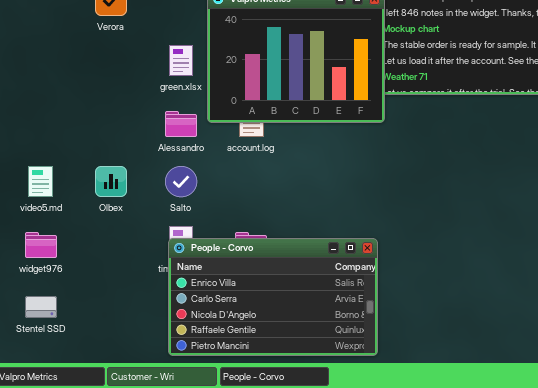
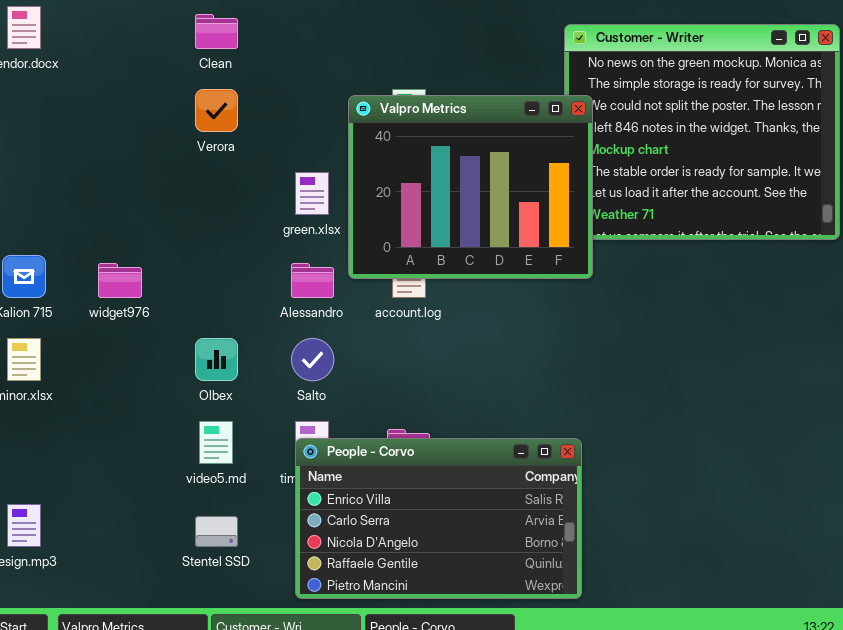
video5.md: [28,166,53,197] -> [199,421,233,464], moved
widget976: [25,232,57,258] -> [98,263,142,298], moved
Stentel SSD: [25,296,57,318] -> [195,516,238,547], moved

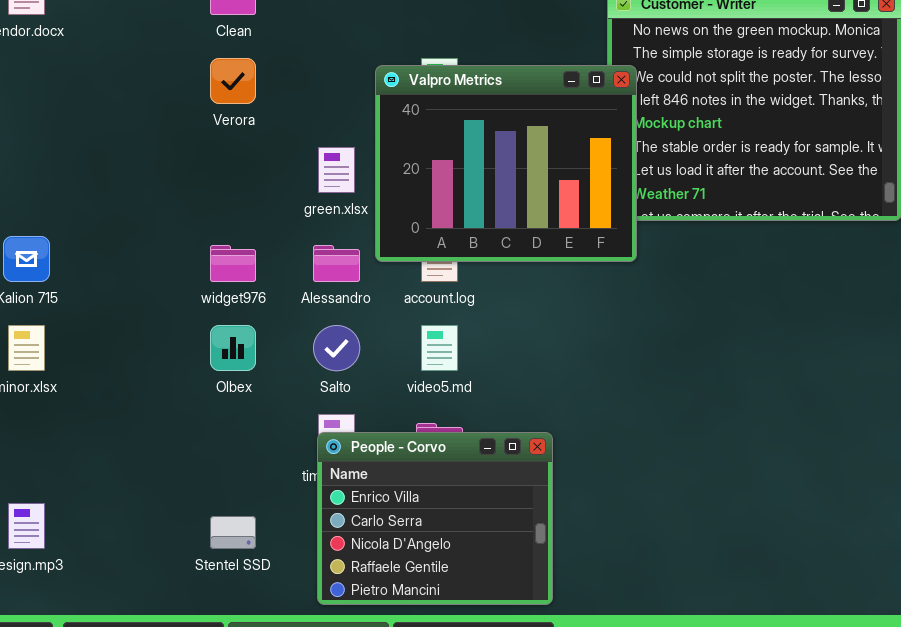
widget976: [98,263,142,298] -> [210,245,256,282], moved
video5.md: [199,421,233,464] -> [421,325,458,371], moved
People - Corvo: [295,438,582,599] -> [317,432,553,605], resized

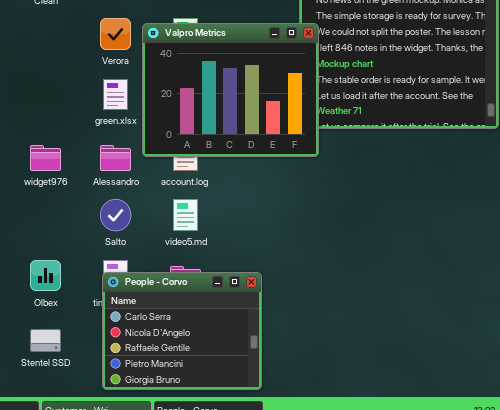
Verora: [210,58,256,104] -> [100,18,131,50], moved
Olbex: [210,325,256,371] -> [30,260,61,291], moved
People - Corvo: [317,432,553,605] -> [102,272,262,390], scrolled down 1 row

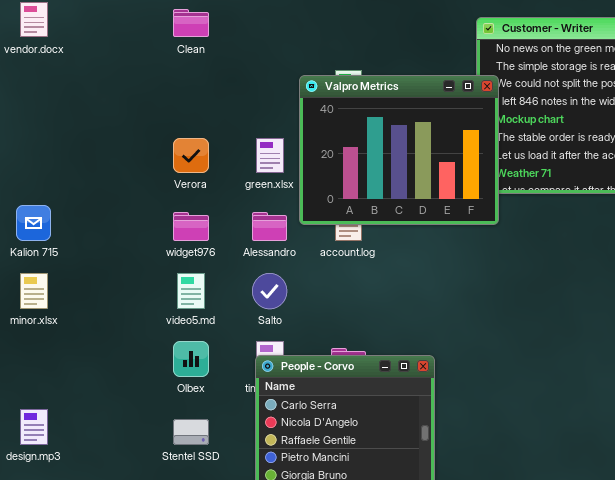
Verora: [100,18,131,50] -> [173,138,209,173], moved
video5.md: [173,199,198,231] -> [177,273,205,309], moved

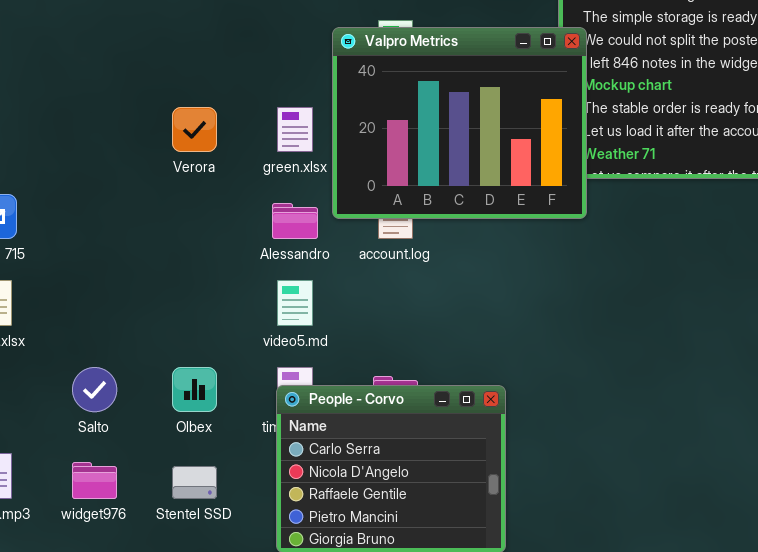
widget976: [173,212,209,241] -> [72,462,117,499], moved
video5.md: [177,273,205,309] -> [277,280,313,326], moved
Salto: [252,273,287,309] -> [72,367,117,412], moved

